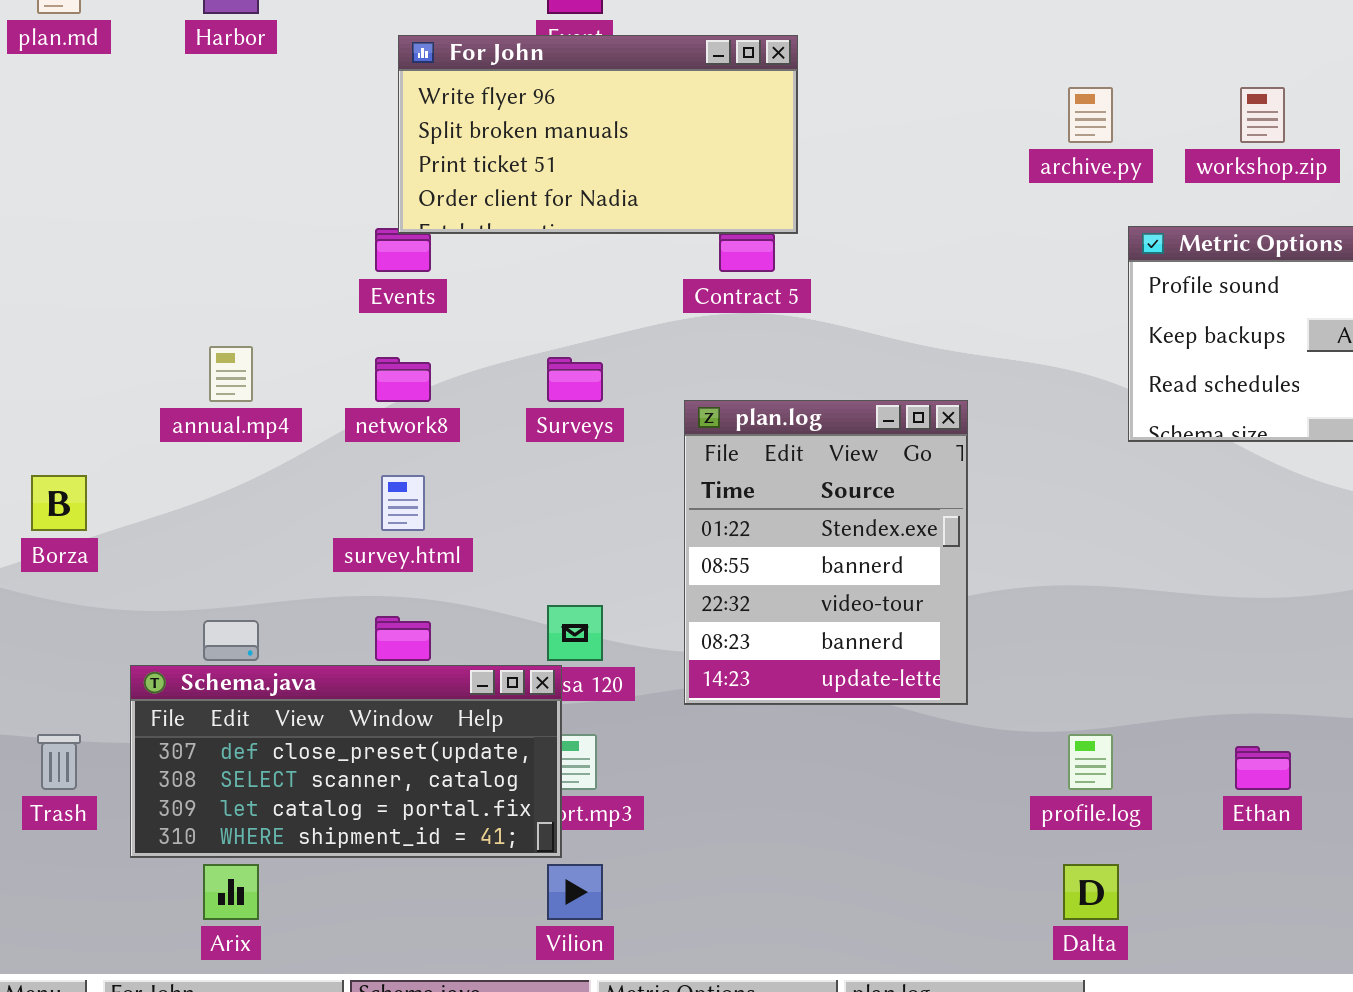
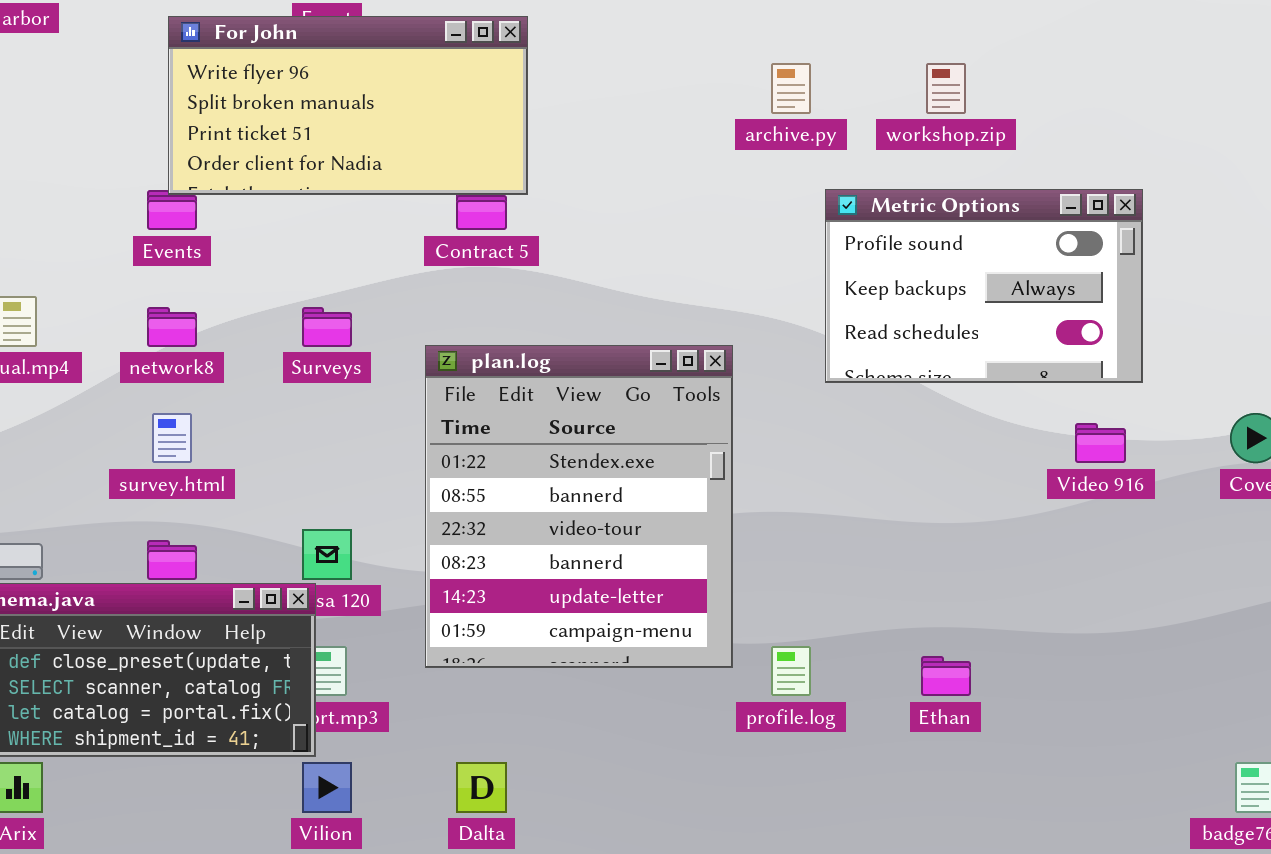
plan.log: [684,400,968,705] -> [425,345,733,668], resized
Dalta: [1063,864,1119,920] -> [456,762,507,813], moved

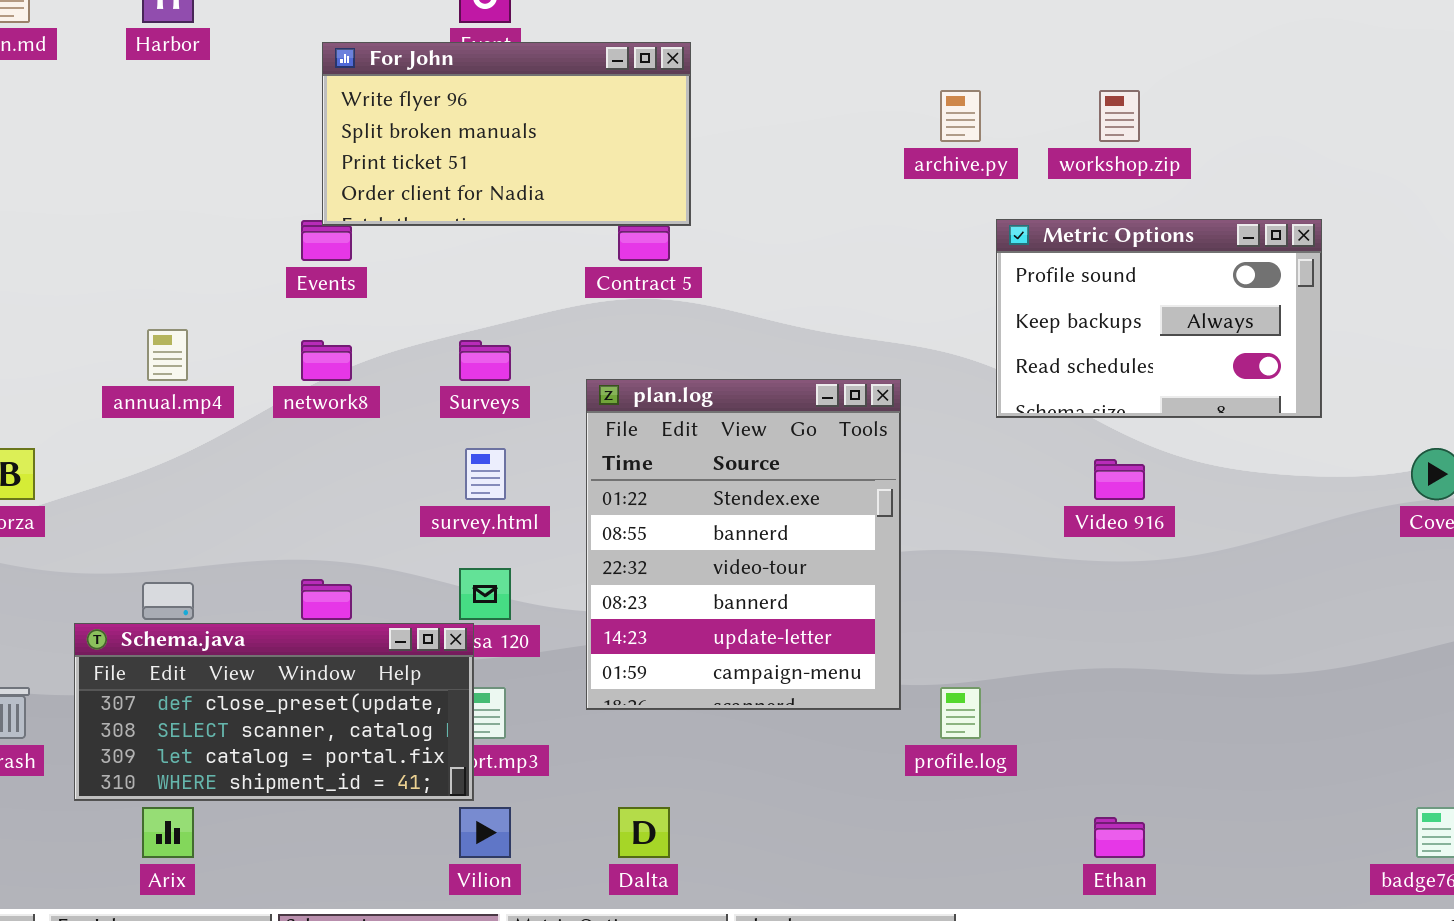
survey.html: [152,413,192,463] -> [465,448,506,500], moved
Video 916: [1075,423,1126,463] -> [1094,459,1145,500], moved
Ethan: [921,656,971,696] -> [1094,817,1145,858], moved

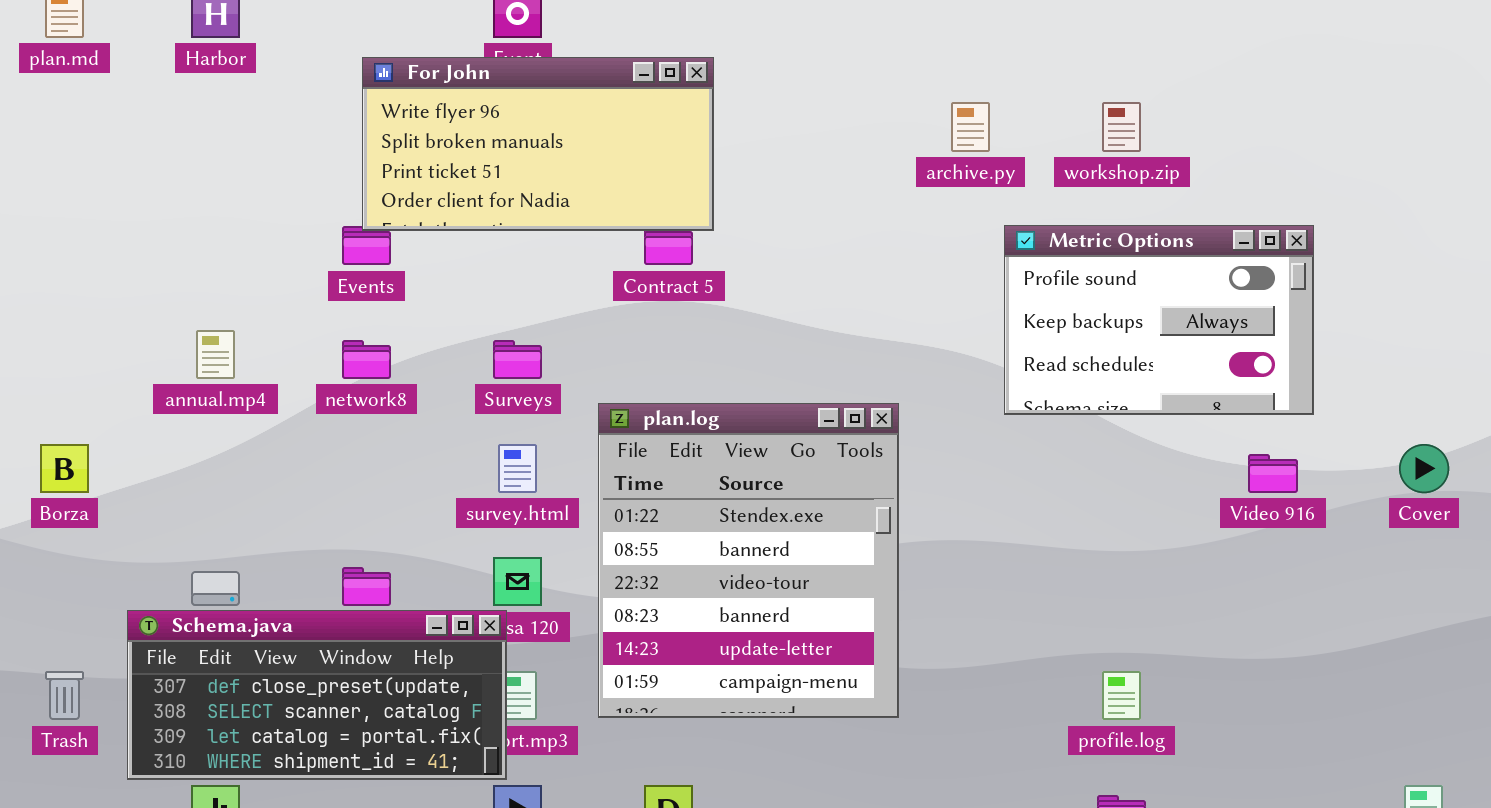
plan.log: [586,379,901,710] -> [598,403,899,718], moved
Video 916: [1094,459,1145,500] -> [1248,454,1298,493], moved
profile.log: [940,687,981,739] -> [1102,671,1141,720], moved

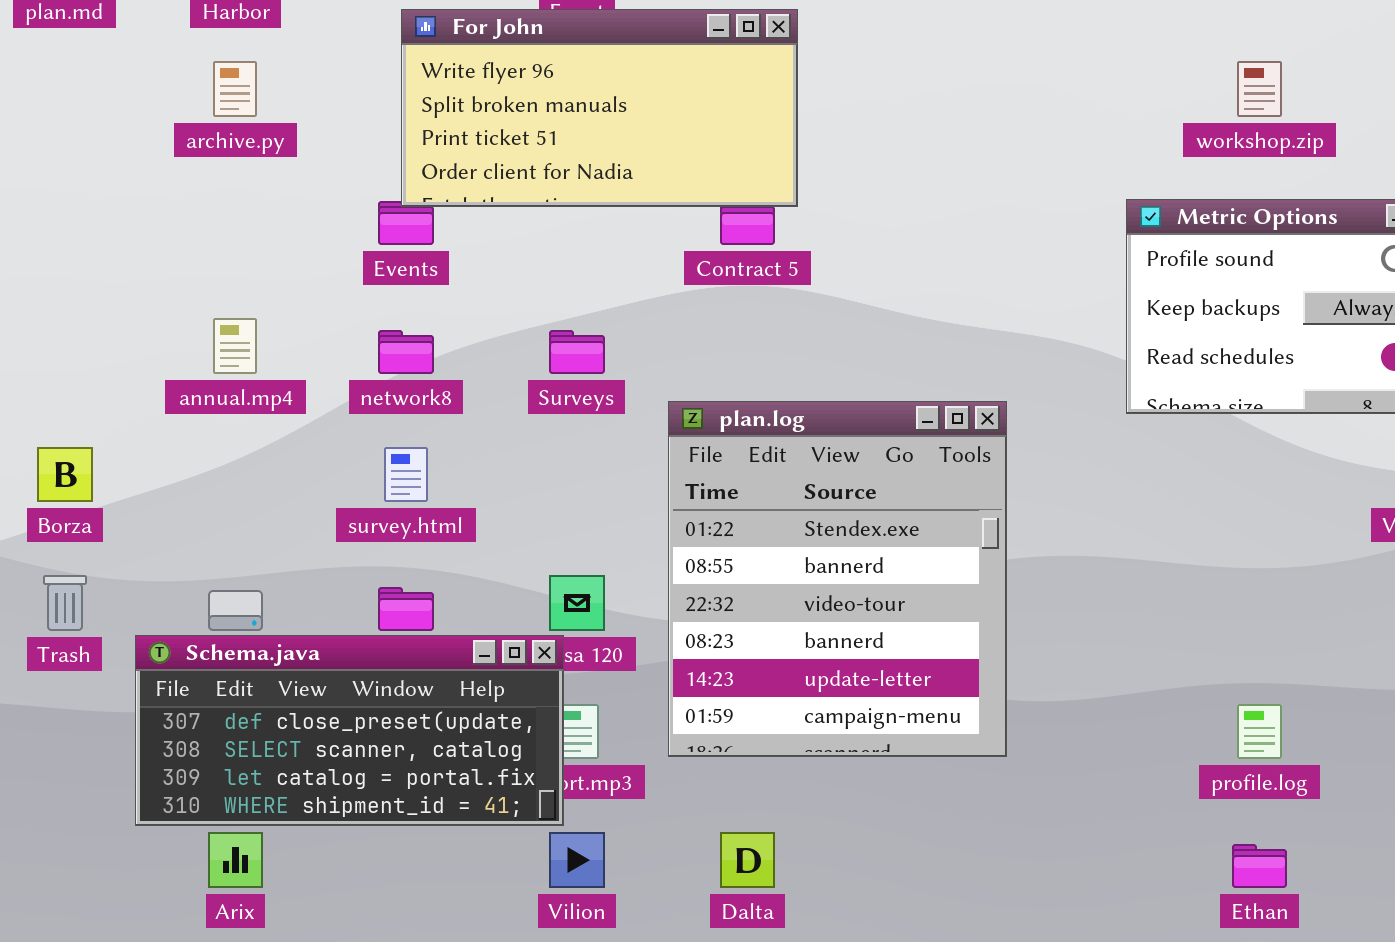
archive.py: [951,102,990,152] -> [213,61,257,117], moved
survey.html: [498,444,537,493] -> [384,447,428,502], moved
Trash: [45,671,84,720] -> [43,575,87,631], moved

